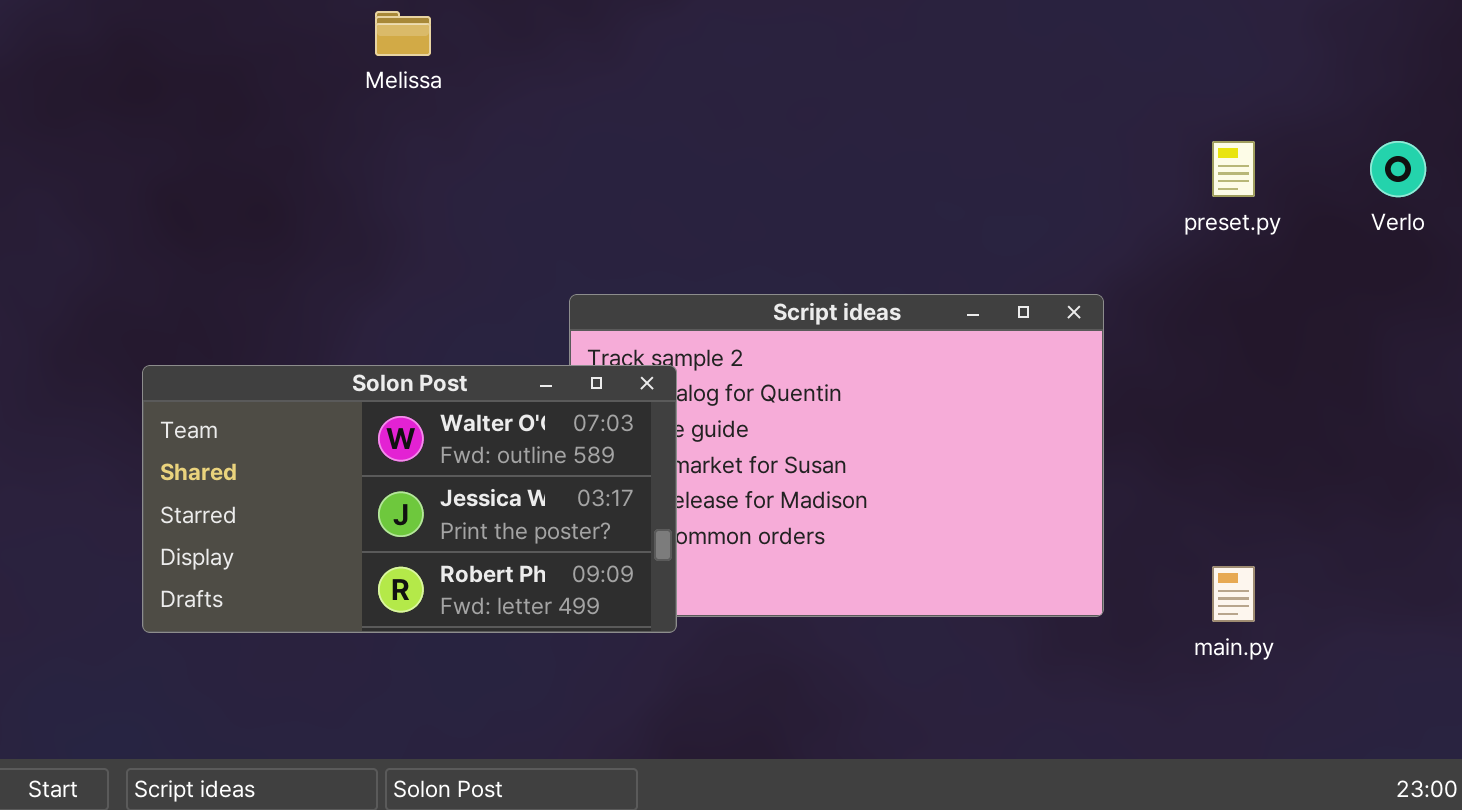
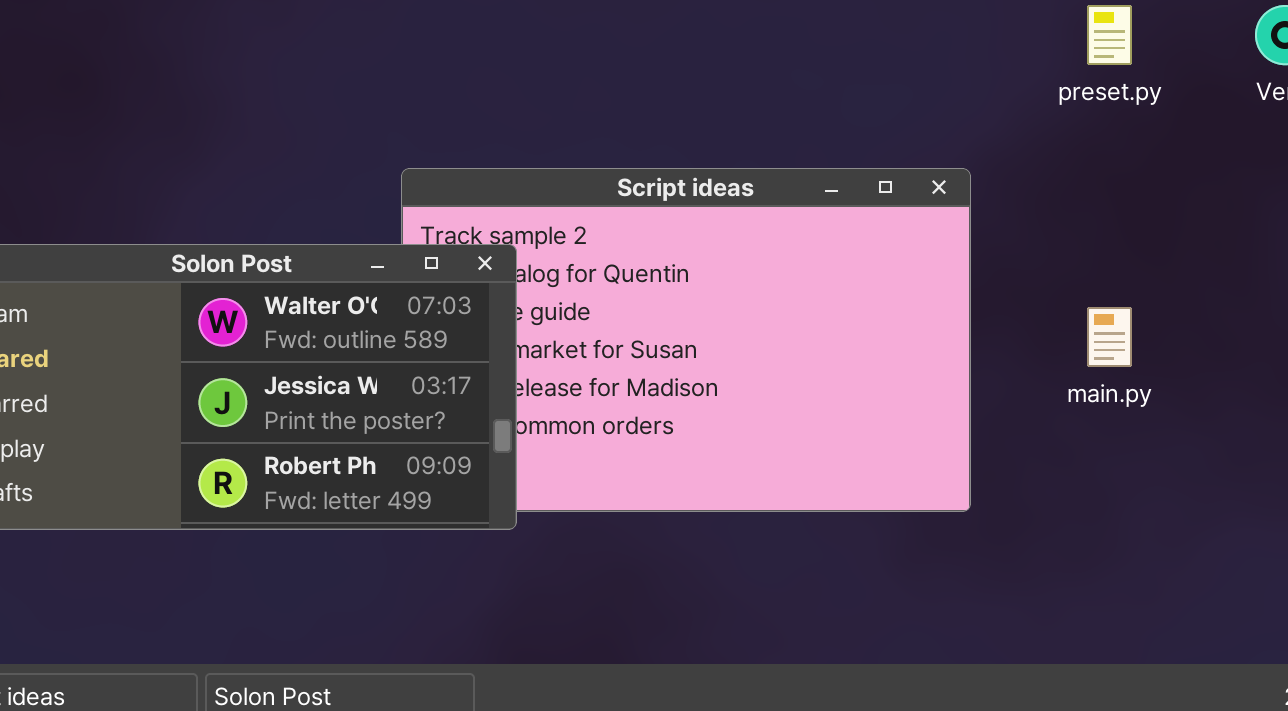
main.py: [1212,566,1255,622] -> [1087,307,1132,367], moved

